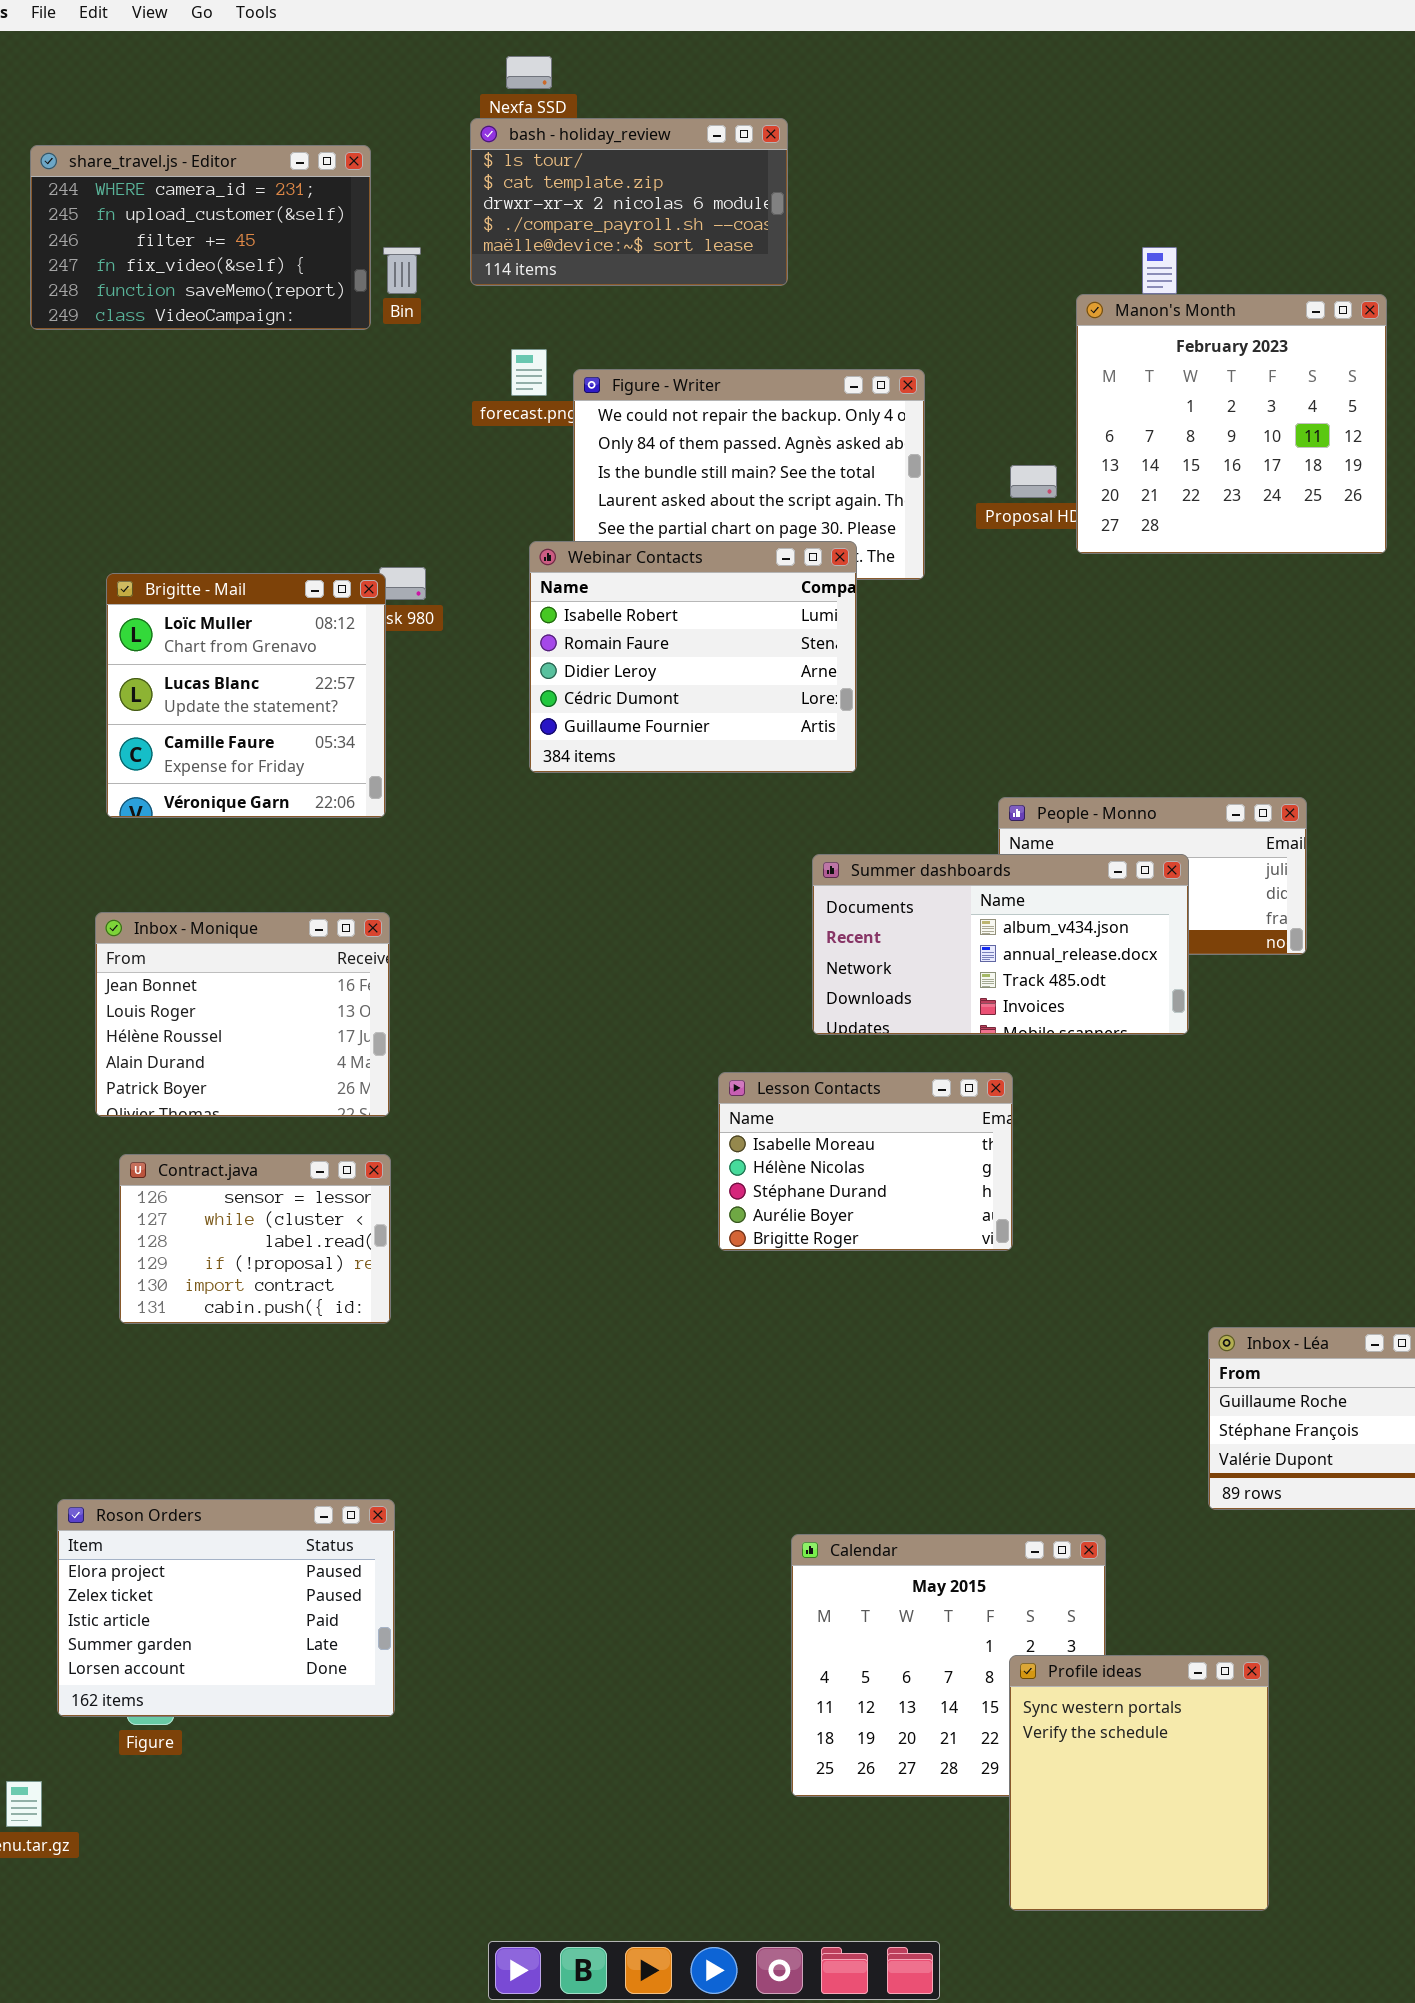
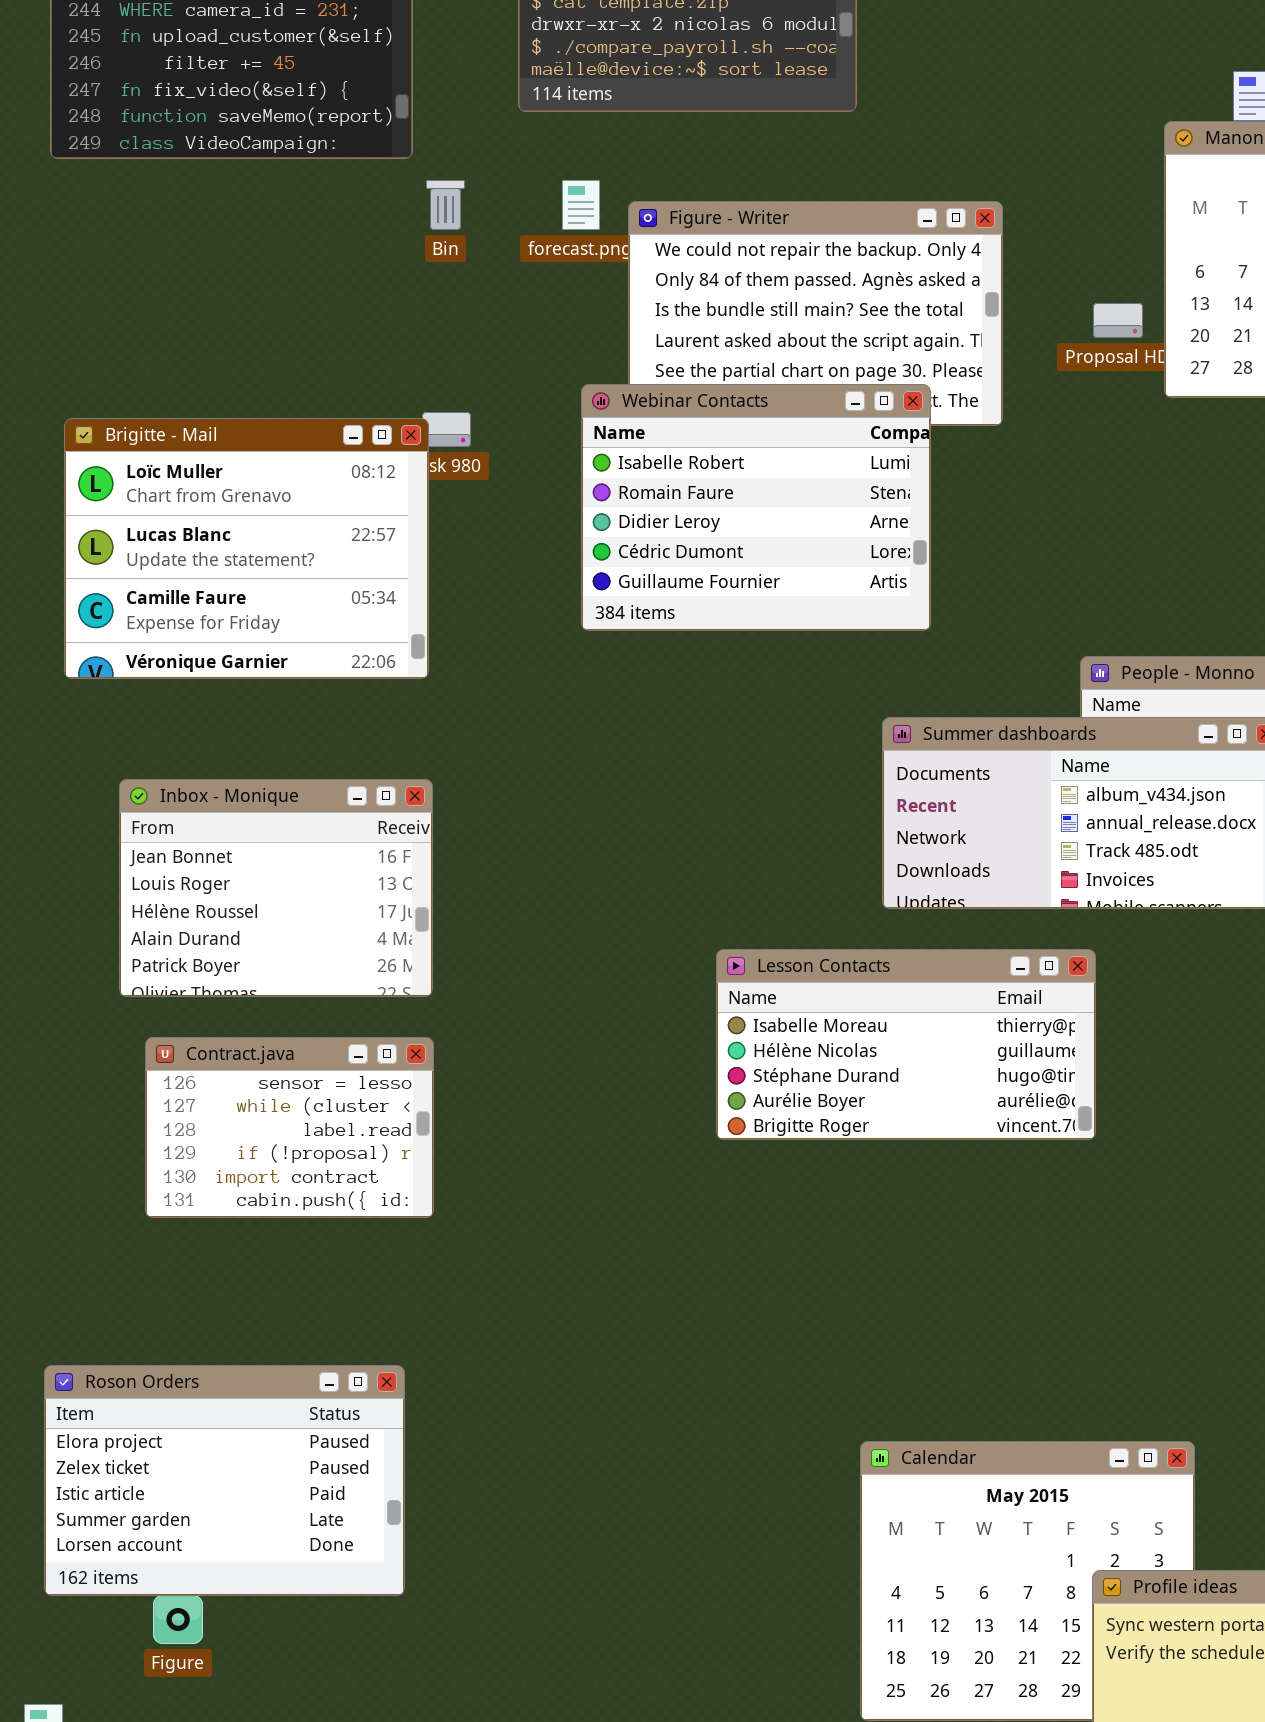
Bin: [383,247,421,294] -> [426,180,465,230], moved
Brigitte - Mail: [106,573,386,818] -> [64,418,429,679], resized
Lesson Contacts: [718,1072,1013,1251] -> [716,949,1096,1140], resized
Roson Orders: [57,1499,395,1717] -> [44,1365,405,1596], moved

